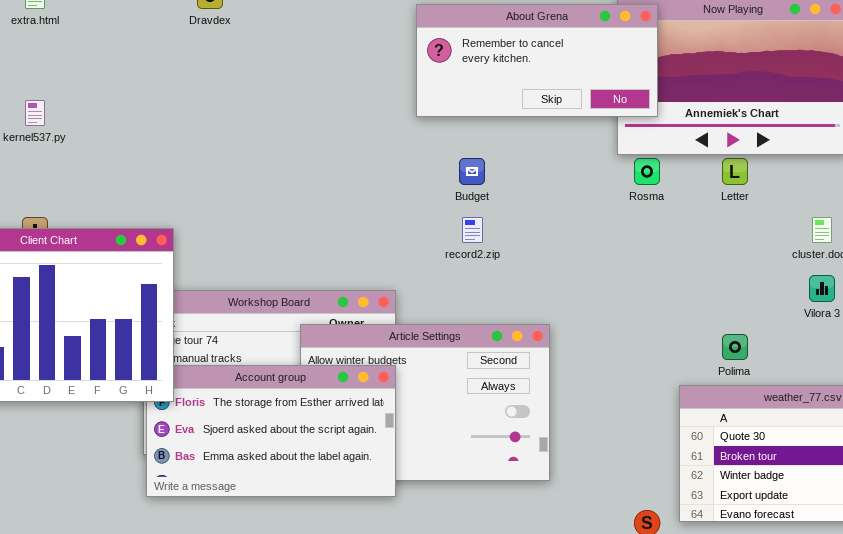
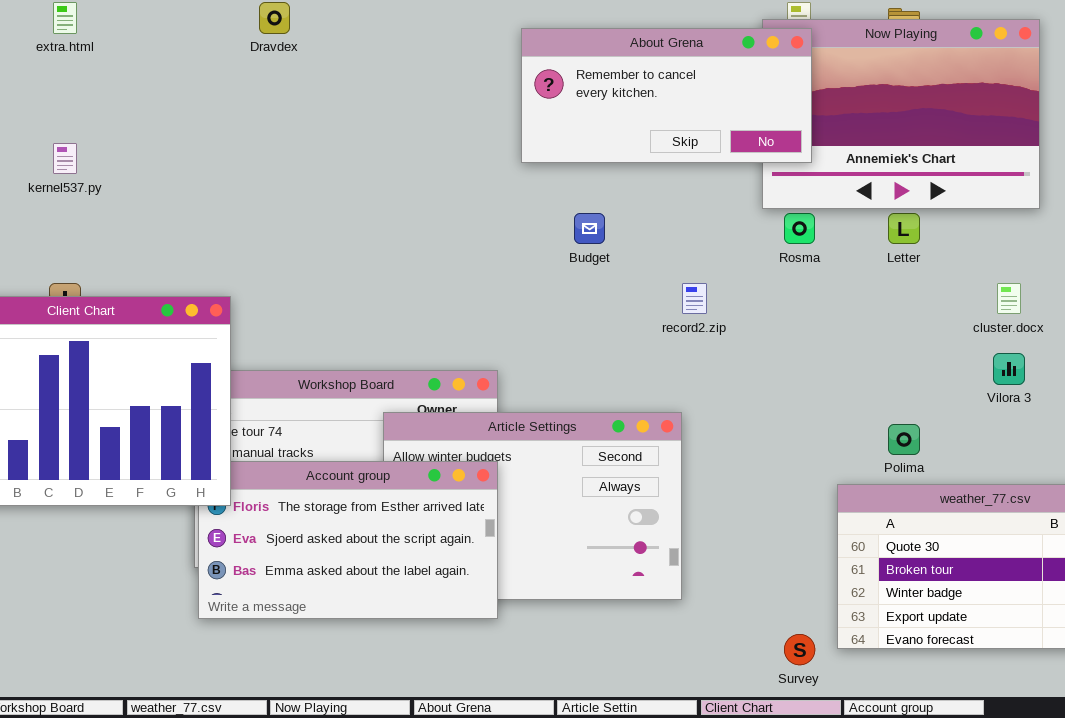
record2.zip: [462,217,483,243] -> [682,283,707,314], moved

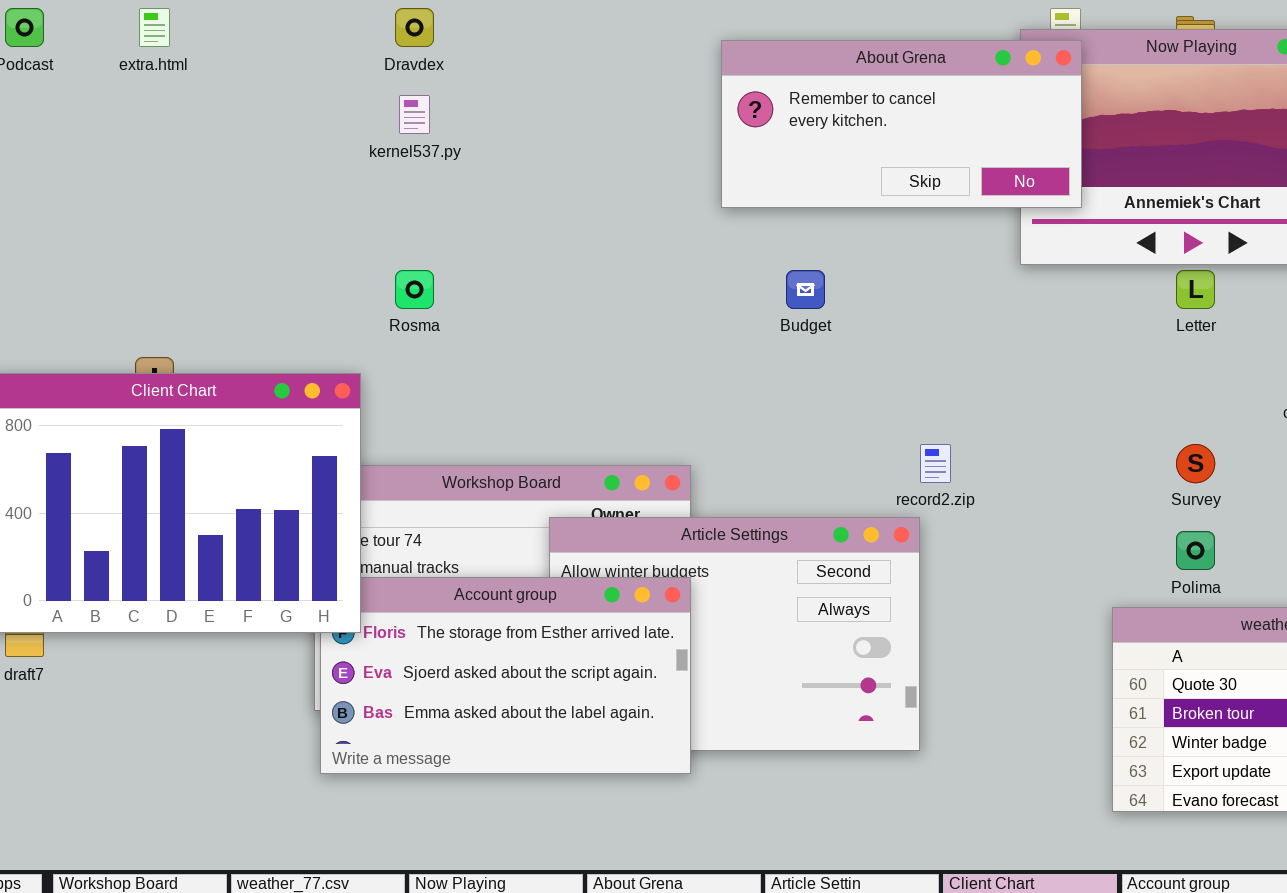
kernel537.py: [53,143,77,174] -> [399,95,430,134], moved
Rosma: [784,213,815,244] -> [395,270,434,309], moved
record2.zip: [682,283,707,314] -> [920,444,951,483], moved
Survey: [784,634,815,665] -> [1176,444,1215,483], moved

